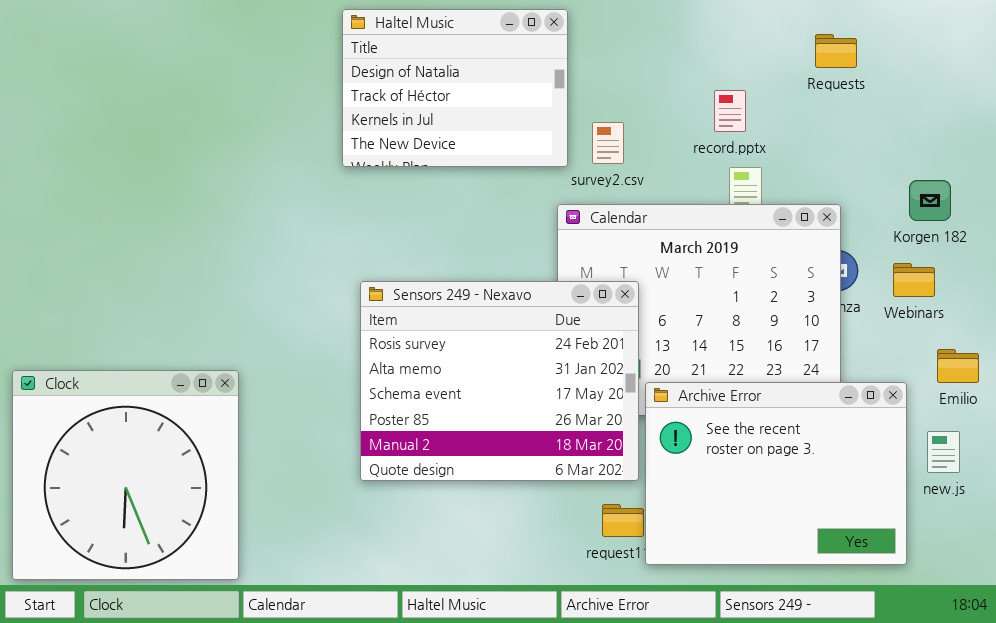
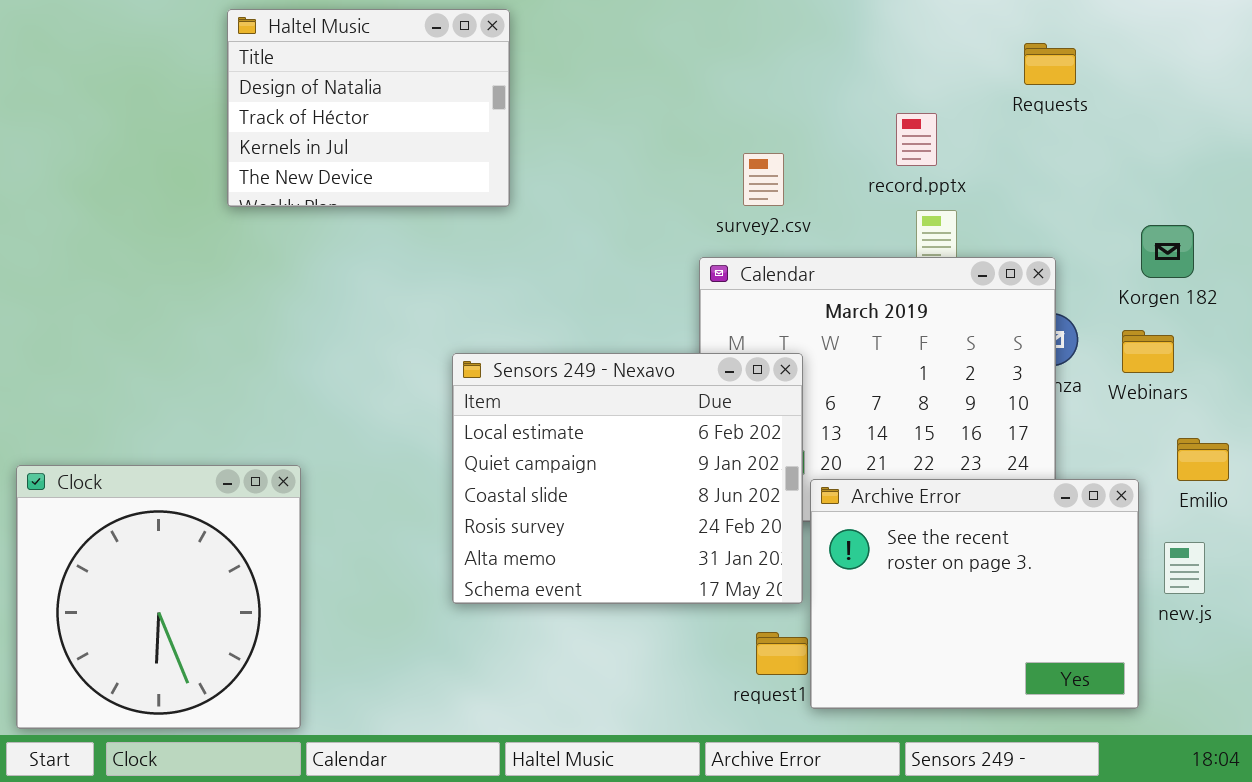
Haltel Music: [342,9,568,167] -> [227,9,510,207], moved
Sensors 249 - Nexavo: [360,281,639,481] -> [452,353,803,604], scrolled up 3 rows

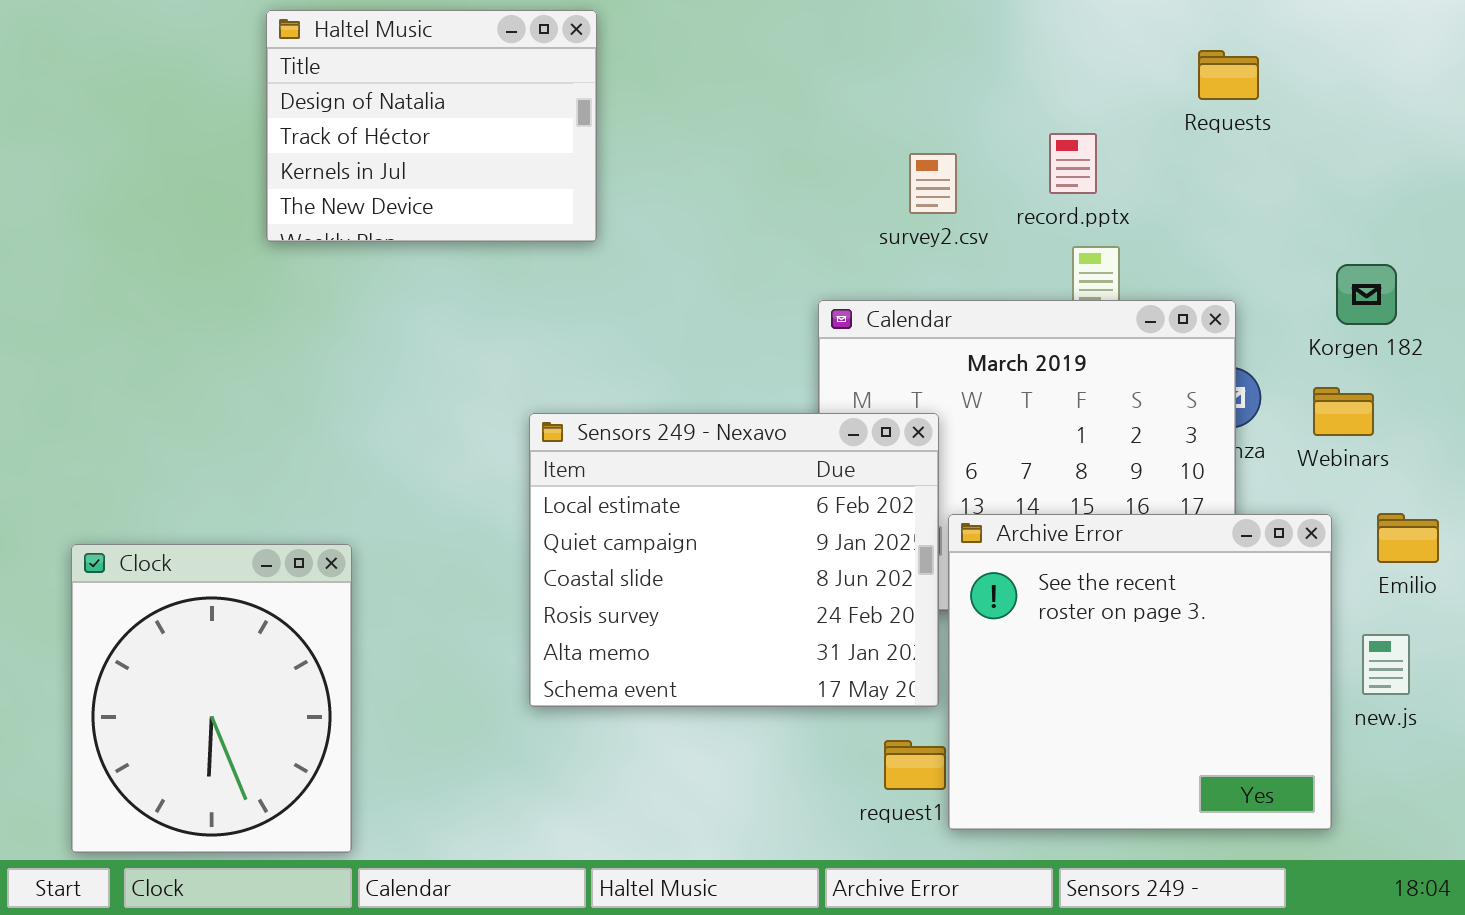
survey2.csv: [743,153,784,206] -> [909,153,957,214], moved
Clock: [16,465,301,729] -> [71,544,352,853], resized
Archive Error: [810,479,1139,709] -> [948,514,1332,830], resized

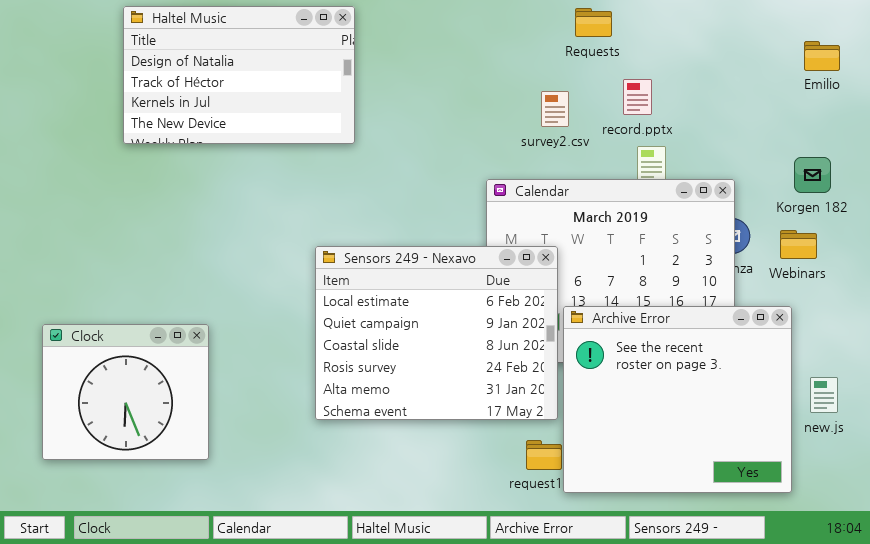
Haltel Music: [266,10,597,242] -> [123,6,355,144], resized
Requests: [1198,50,1259,100] -> [575,8,612,37], moved
Emilio: [1377,513,1439,563] -> [804,41,840,71], moved
Clock: [71,544,352,853] -> [42,324,209,460], resized

